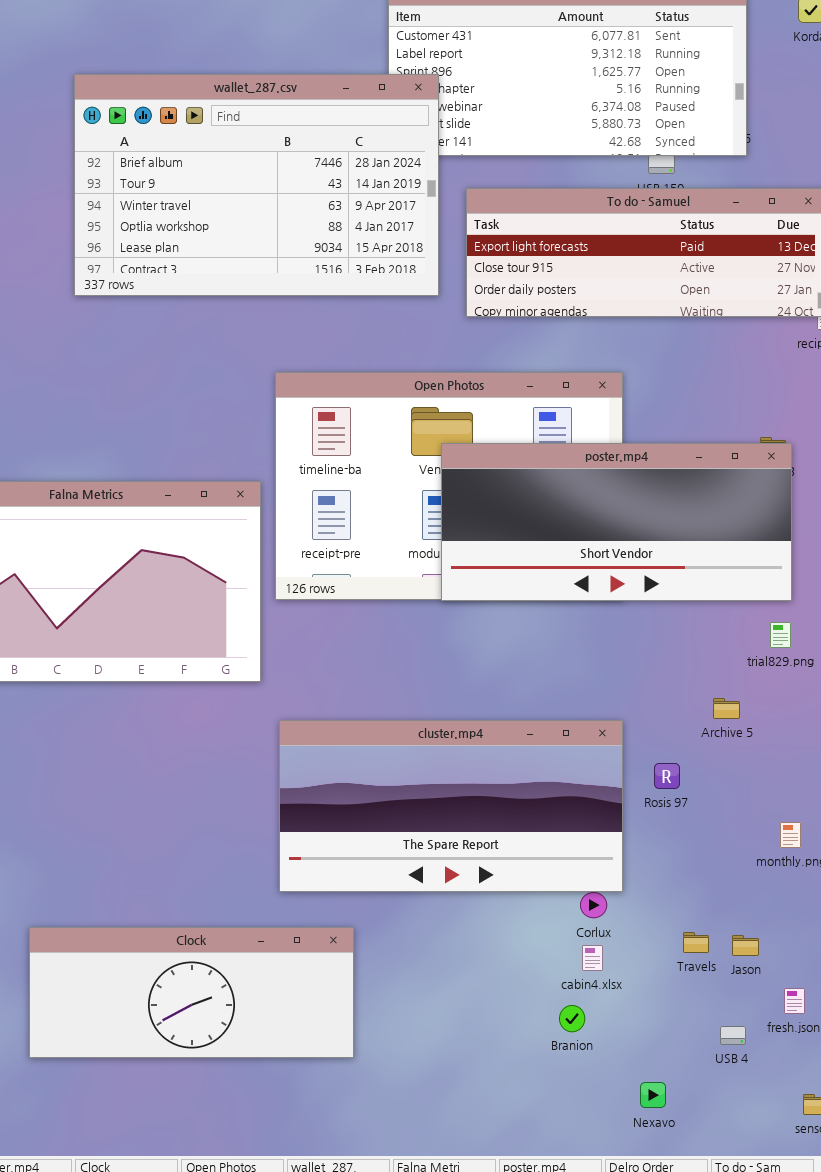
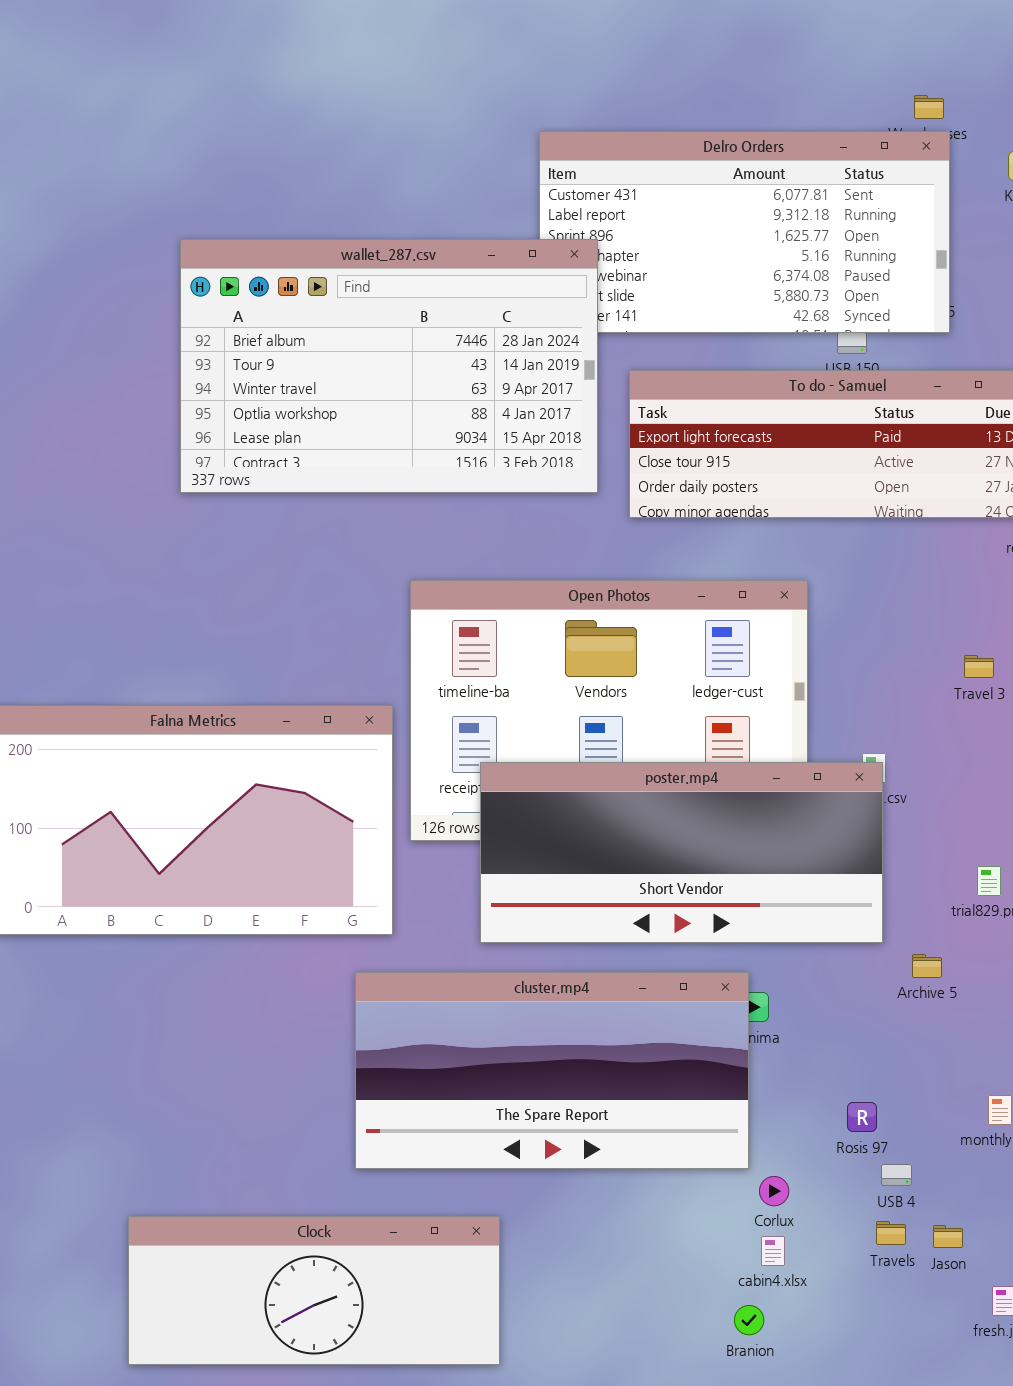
poster.mp4: [441,443,792,601] -> [480,762,883,943], moved
cluster.mp4: [279,720,623,892] -> [355,972,749,1169], moved
Rosis 97: [654,763,680,789] -> [847,1102,877,1132], moved
USB 4: [720,1026,746,1045] -> [881,1164,912,1186], moved

